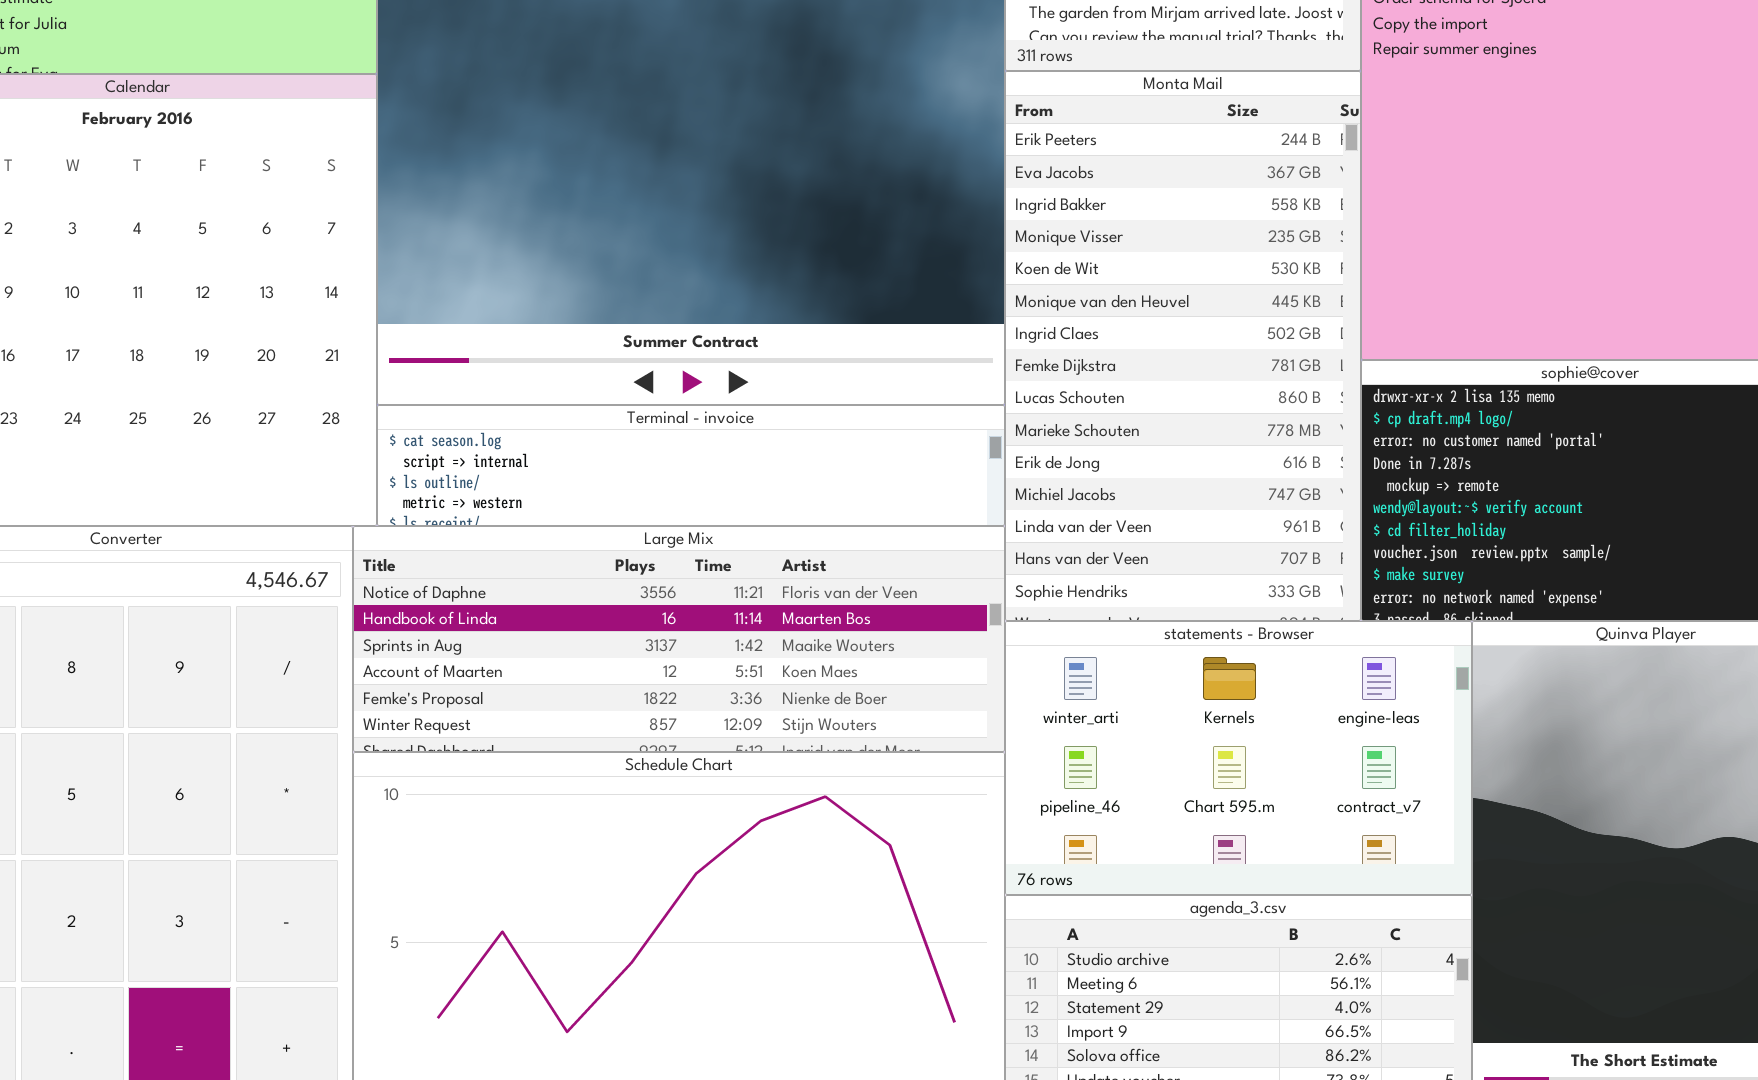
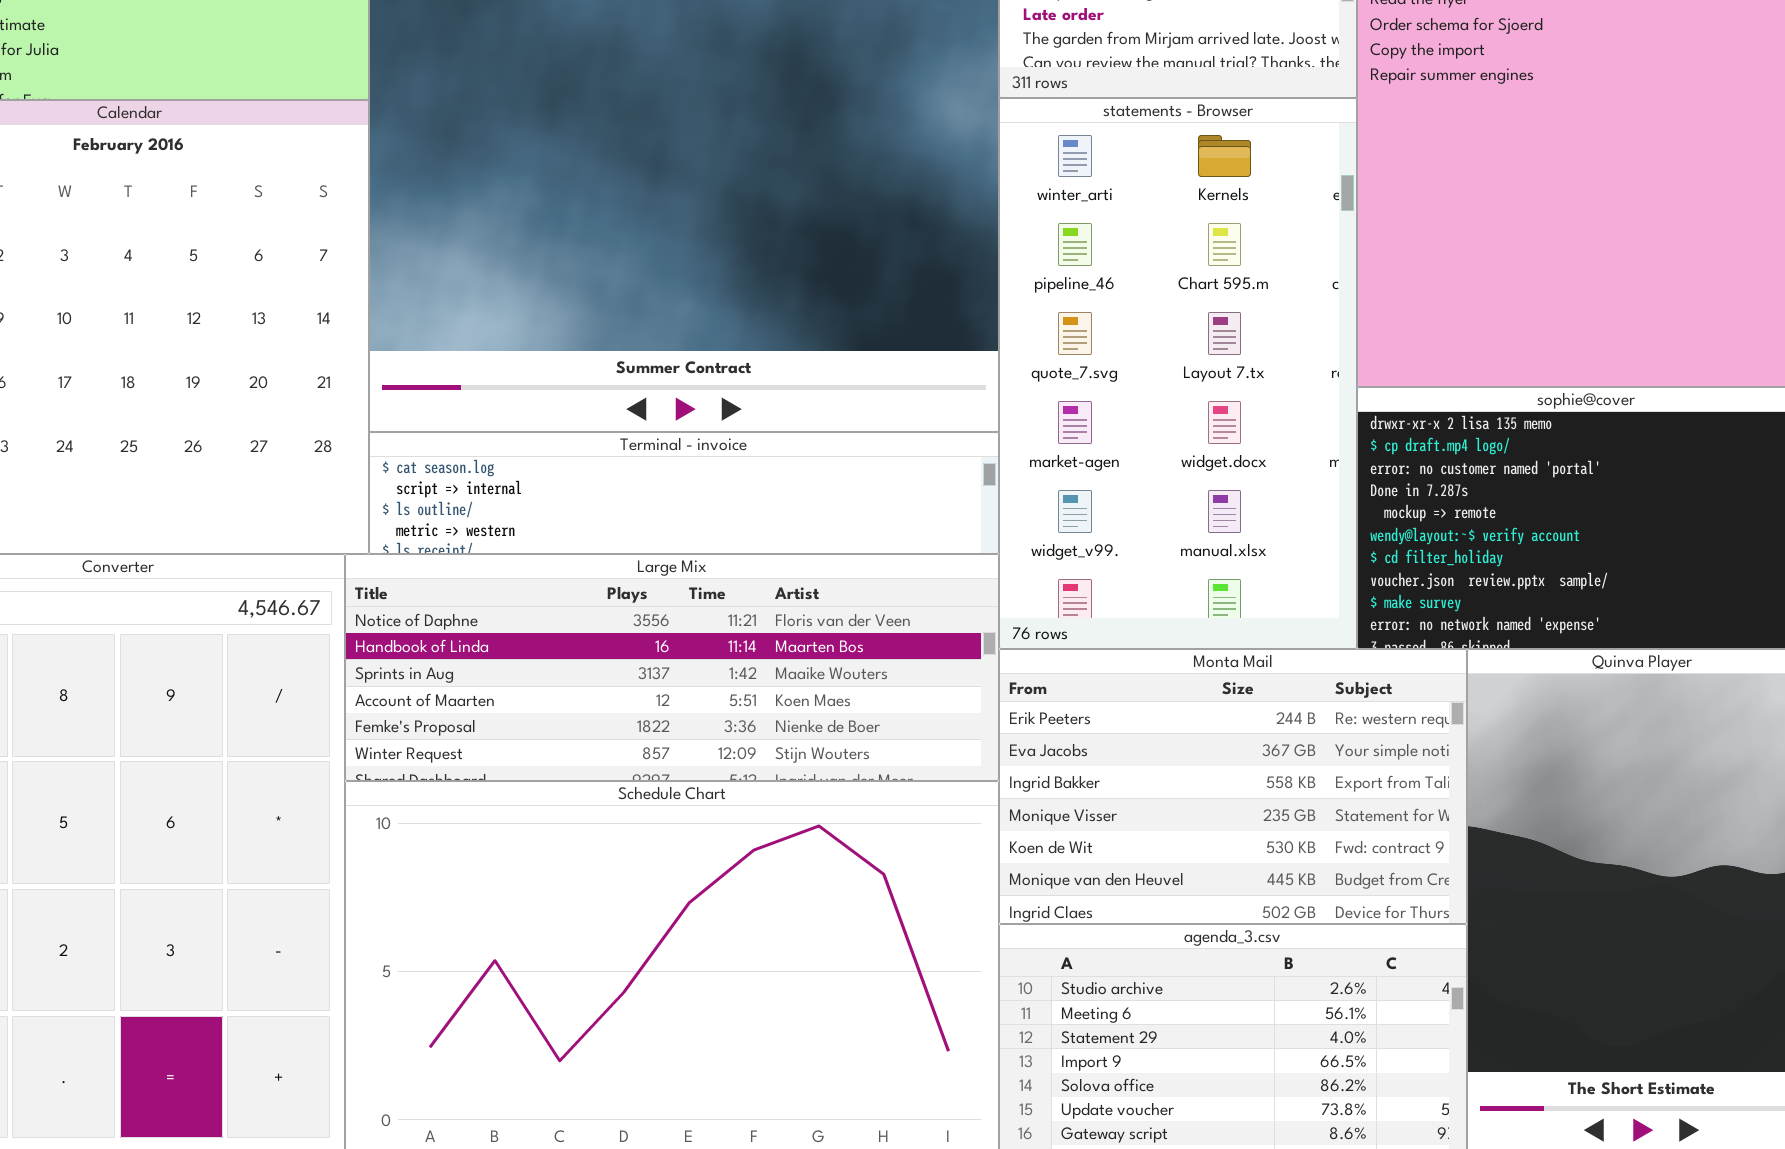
Monta Mail: [1005,71,1361,621] -> [999,649,1467,924], moved, resized
statements - Browser: [1005,621,1472,895] -> [999,98,1357,649], moved, resized

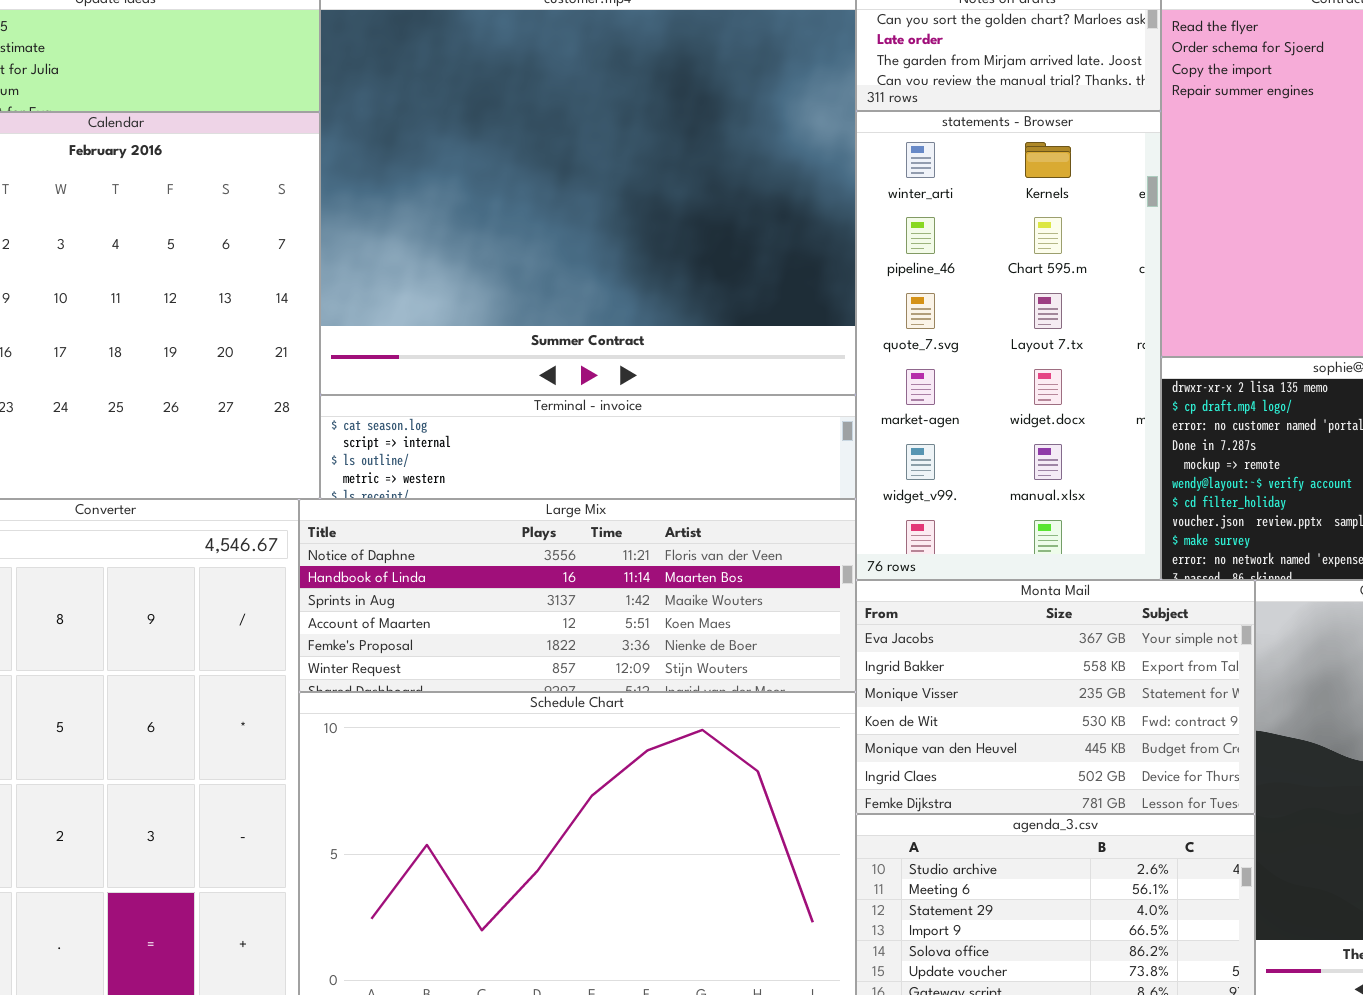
Monta Mail: [999,649,1467,924] -> [856,580,1255,814], scrolled down 1 row

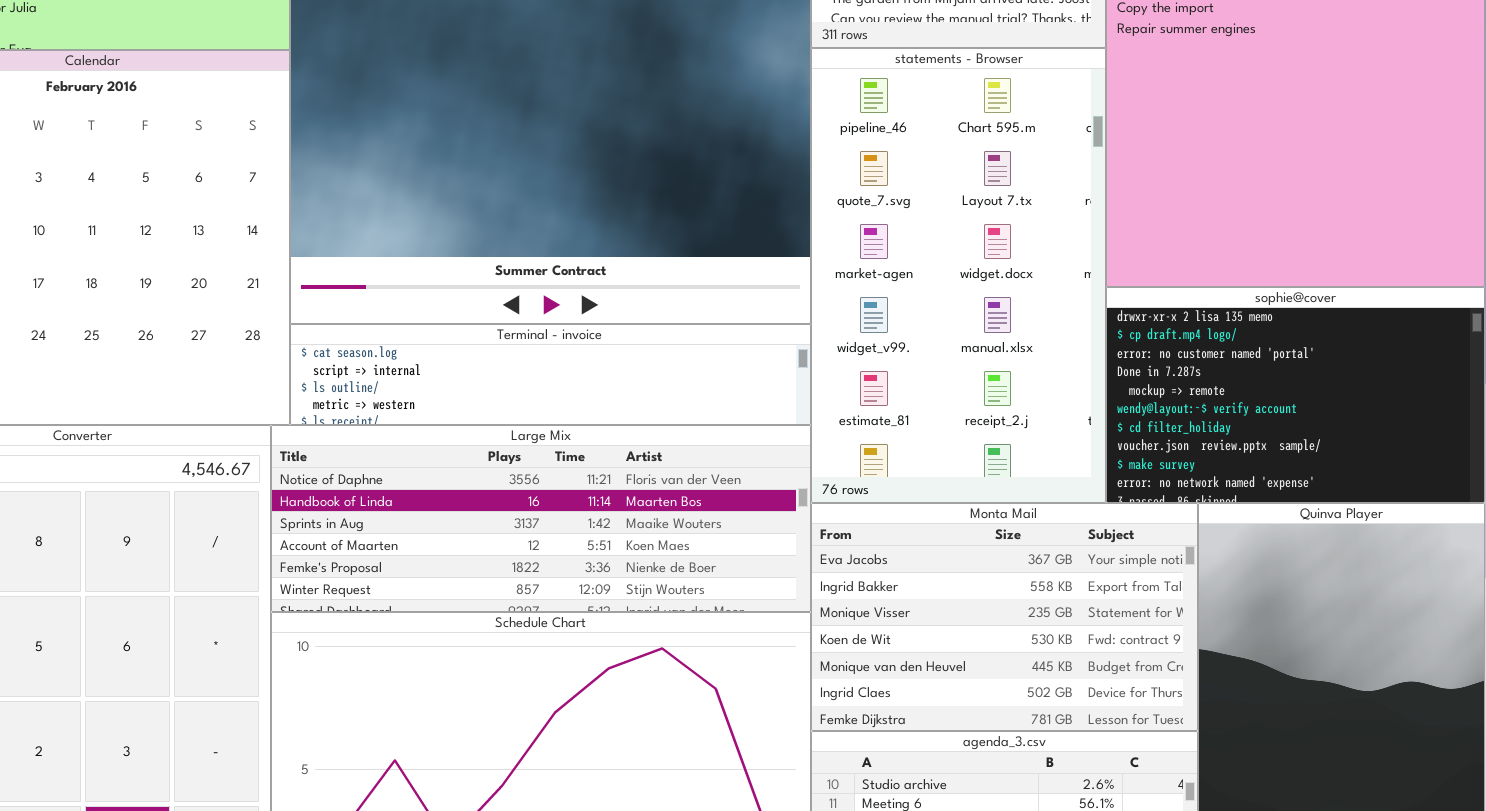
statements - Browser: [856,111,1161,580] -> [811,48,1106,503], scrolled down 1 row

